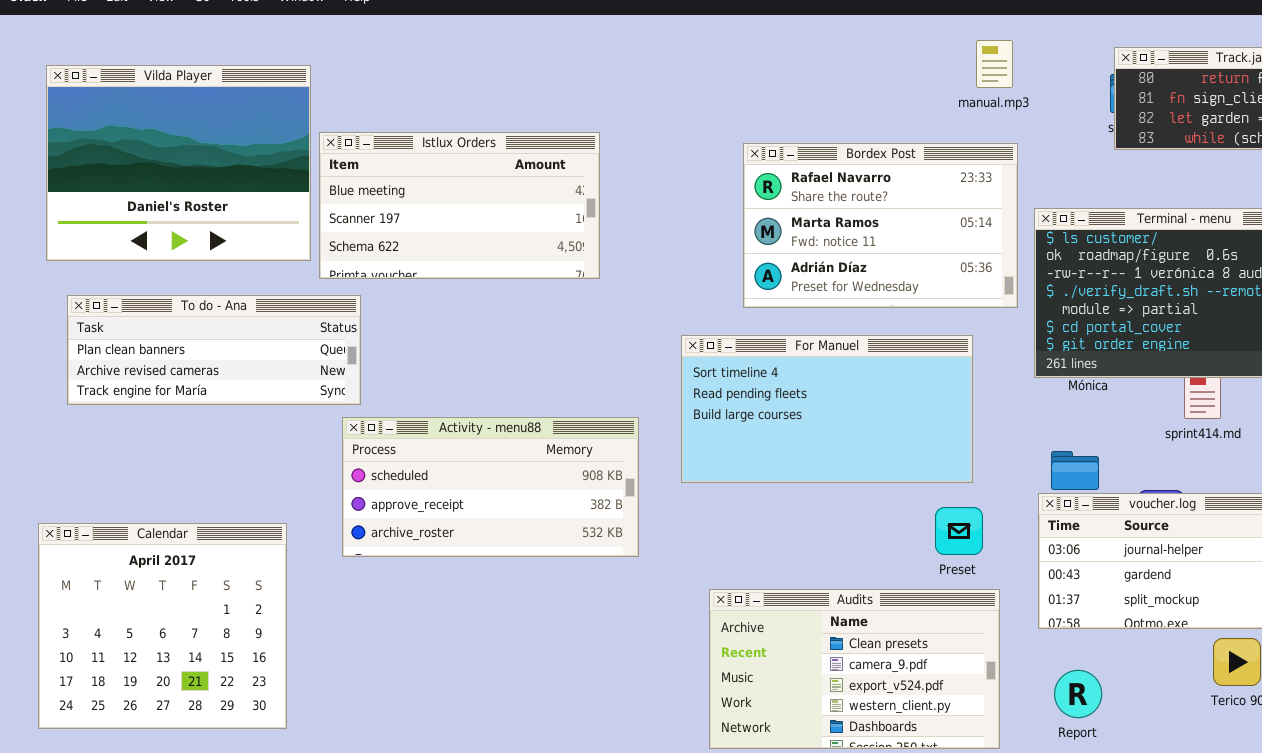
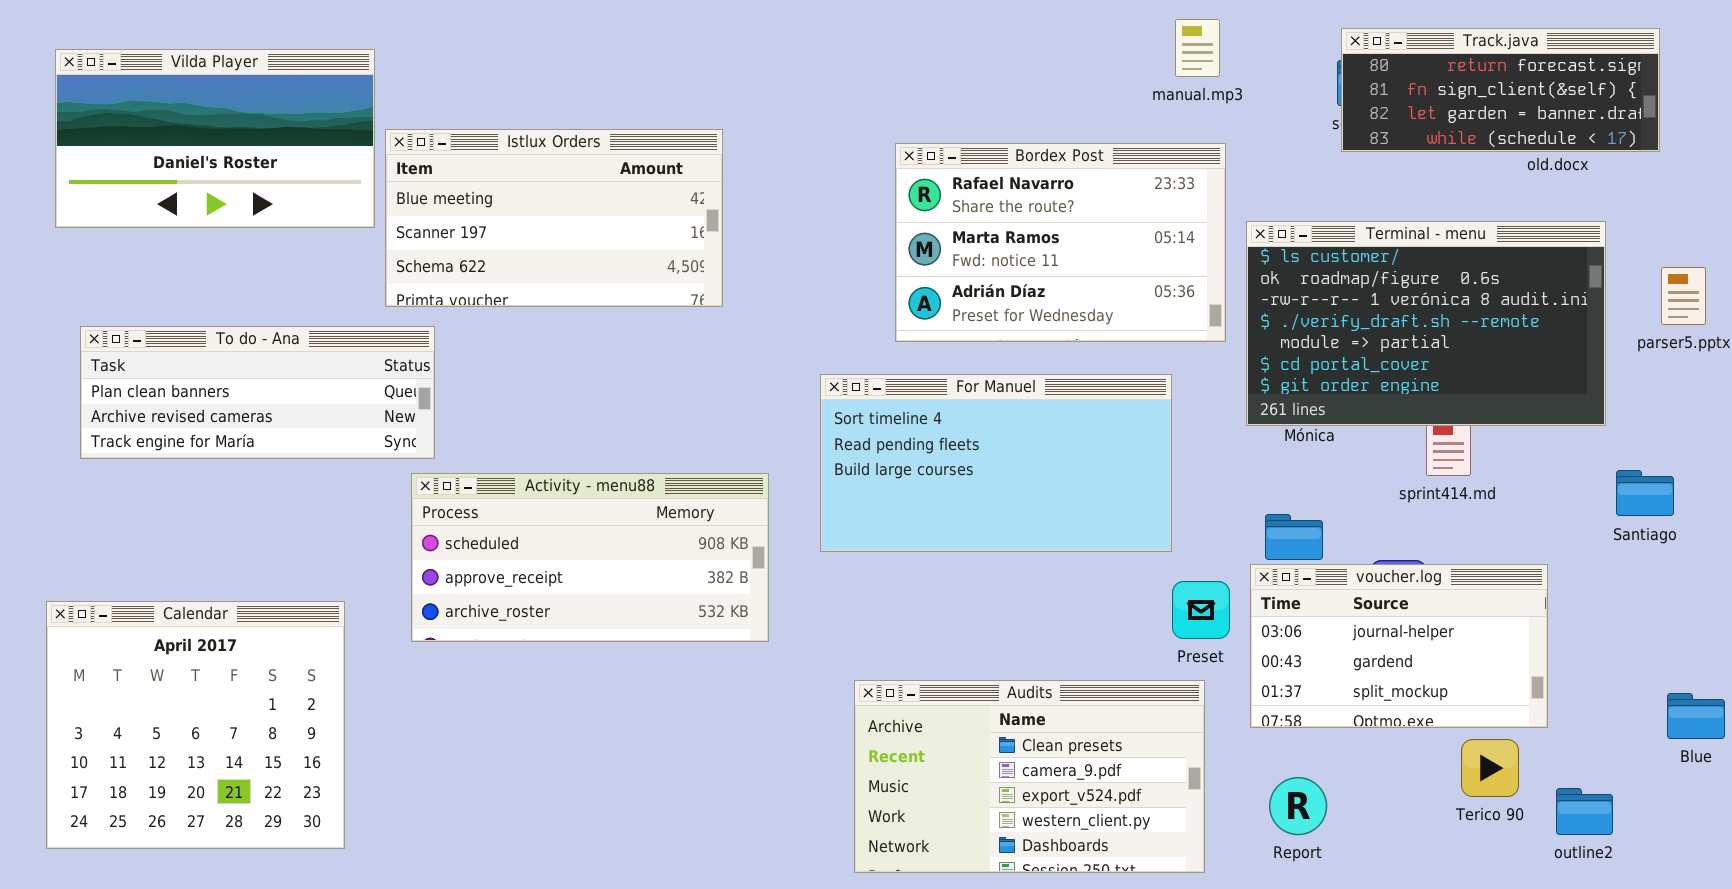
Vilda Player: [46,65,311,261] -> [55,49,375,228], resized
Preset: [935,507,983,555] -> [1172,581,1230,639], moved

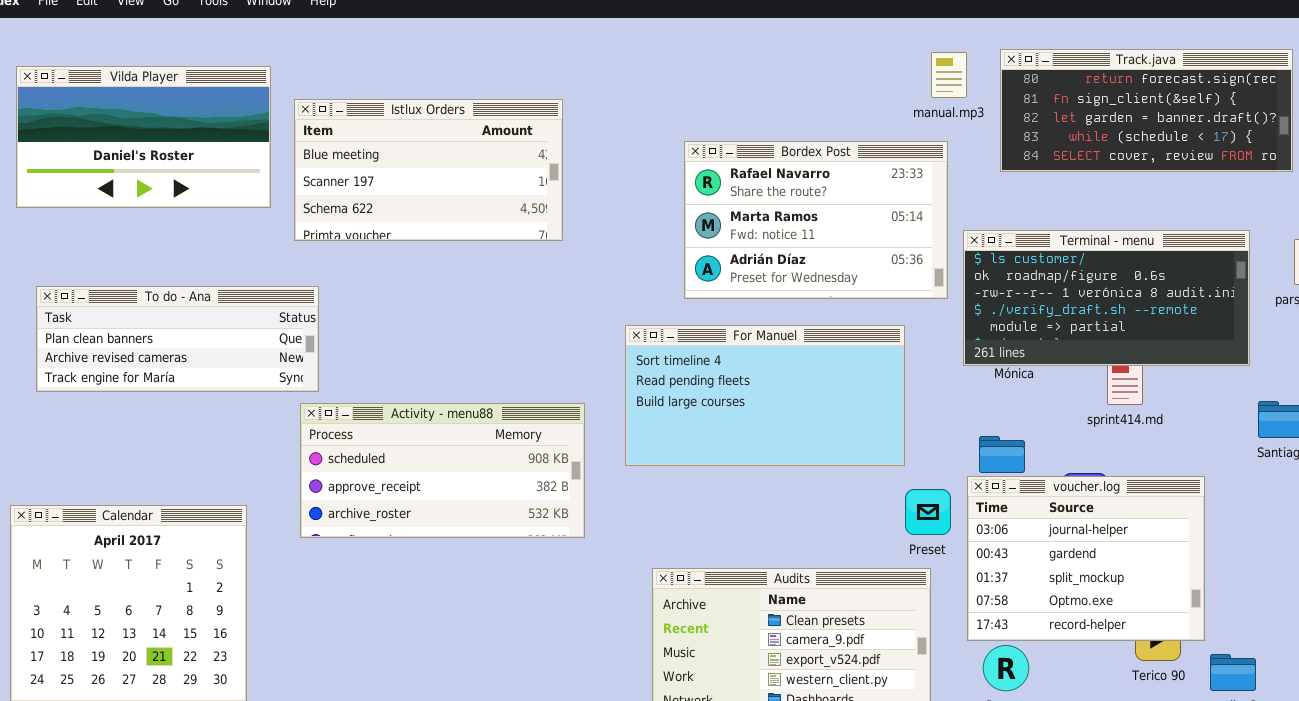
manual.mp3: [1175,19,1220,77] -> [931,52,967,98], moved
Track.java: [1341,28,1660,152] -> [1000,49,1293,172], resized
Istlux Orders: [385,129,723,307] -> [294,99,563,241], moved
Terminal - menu: [1246,221,1606,426] -> [963,230,1250,366], resized
voucher.log: [1250,564,1548,728] -> [967,476,1205,641], resized

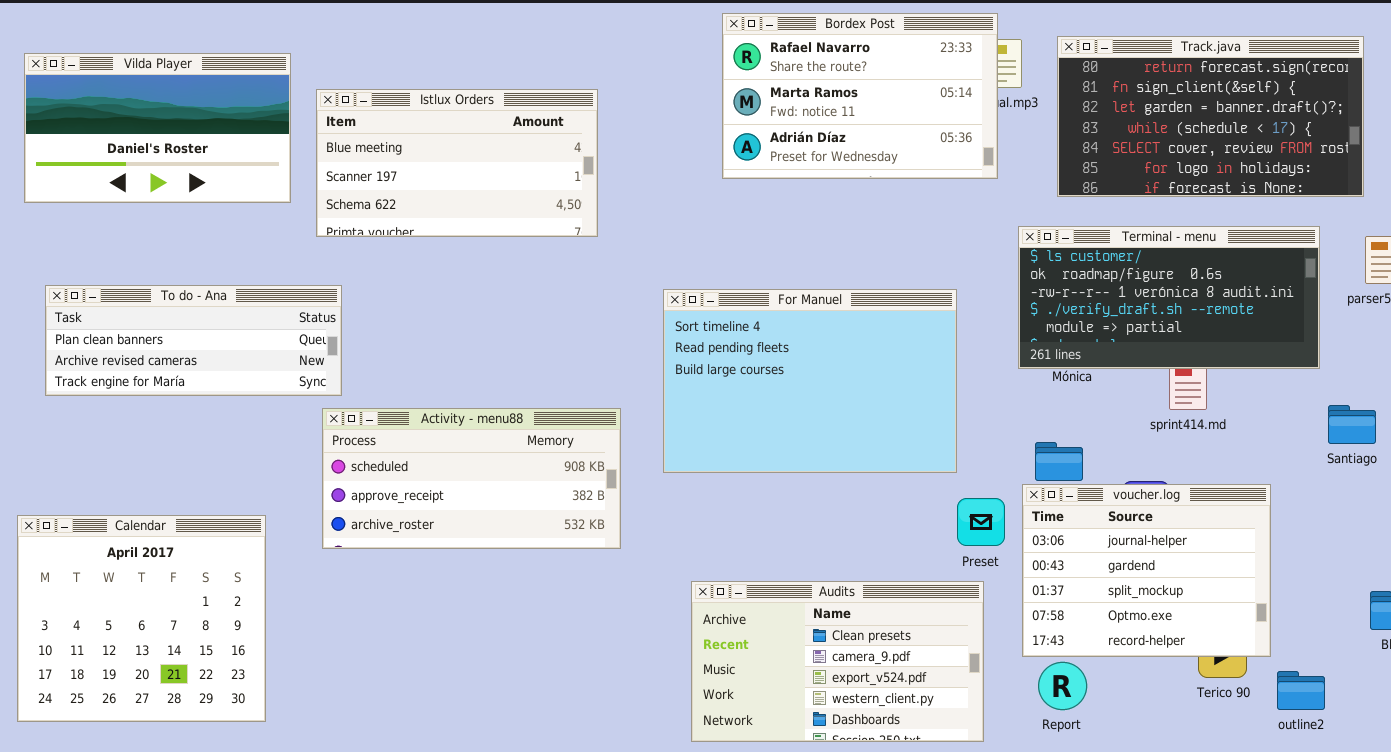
Track.java: [1000,49,1293,172] -> [1057,36,1364,197], resized
Bordex Post: [684,141,948,299] -> [722,13,998,179], moved
For Manuel: [625,325,905,466] -> [663,289,957,473], resized

